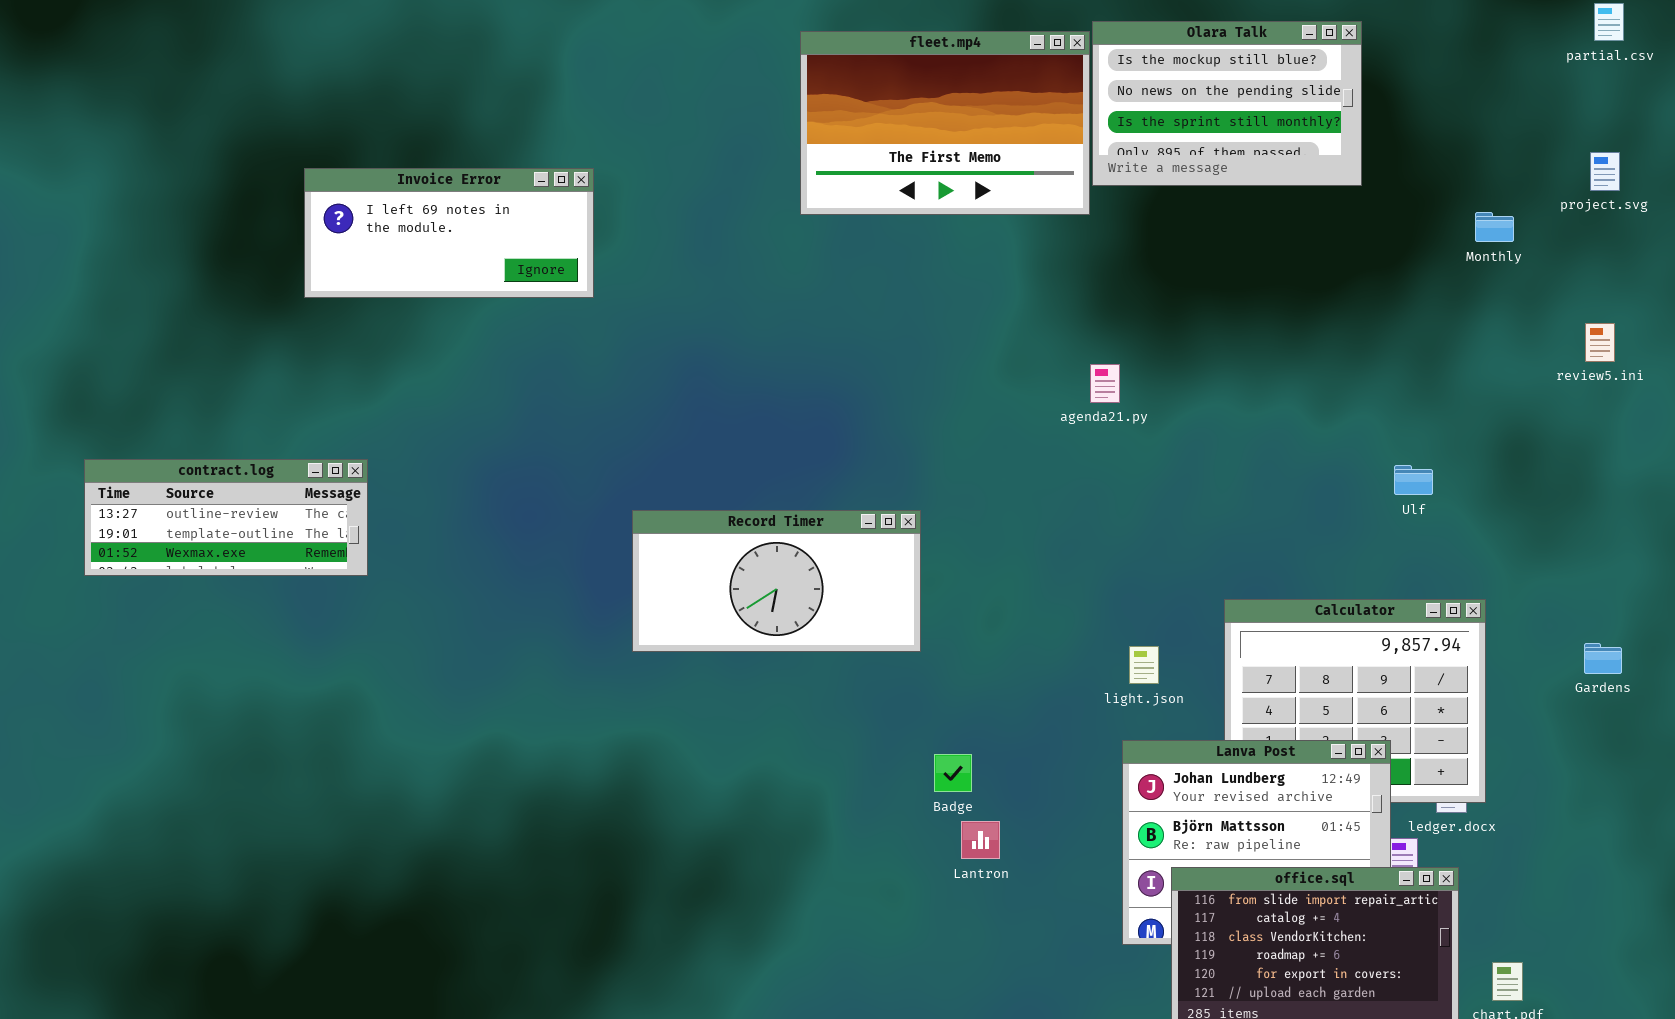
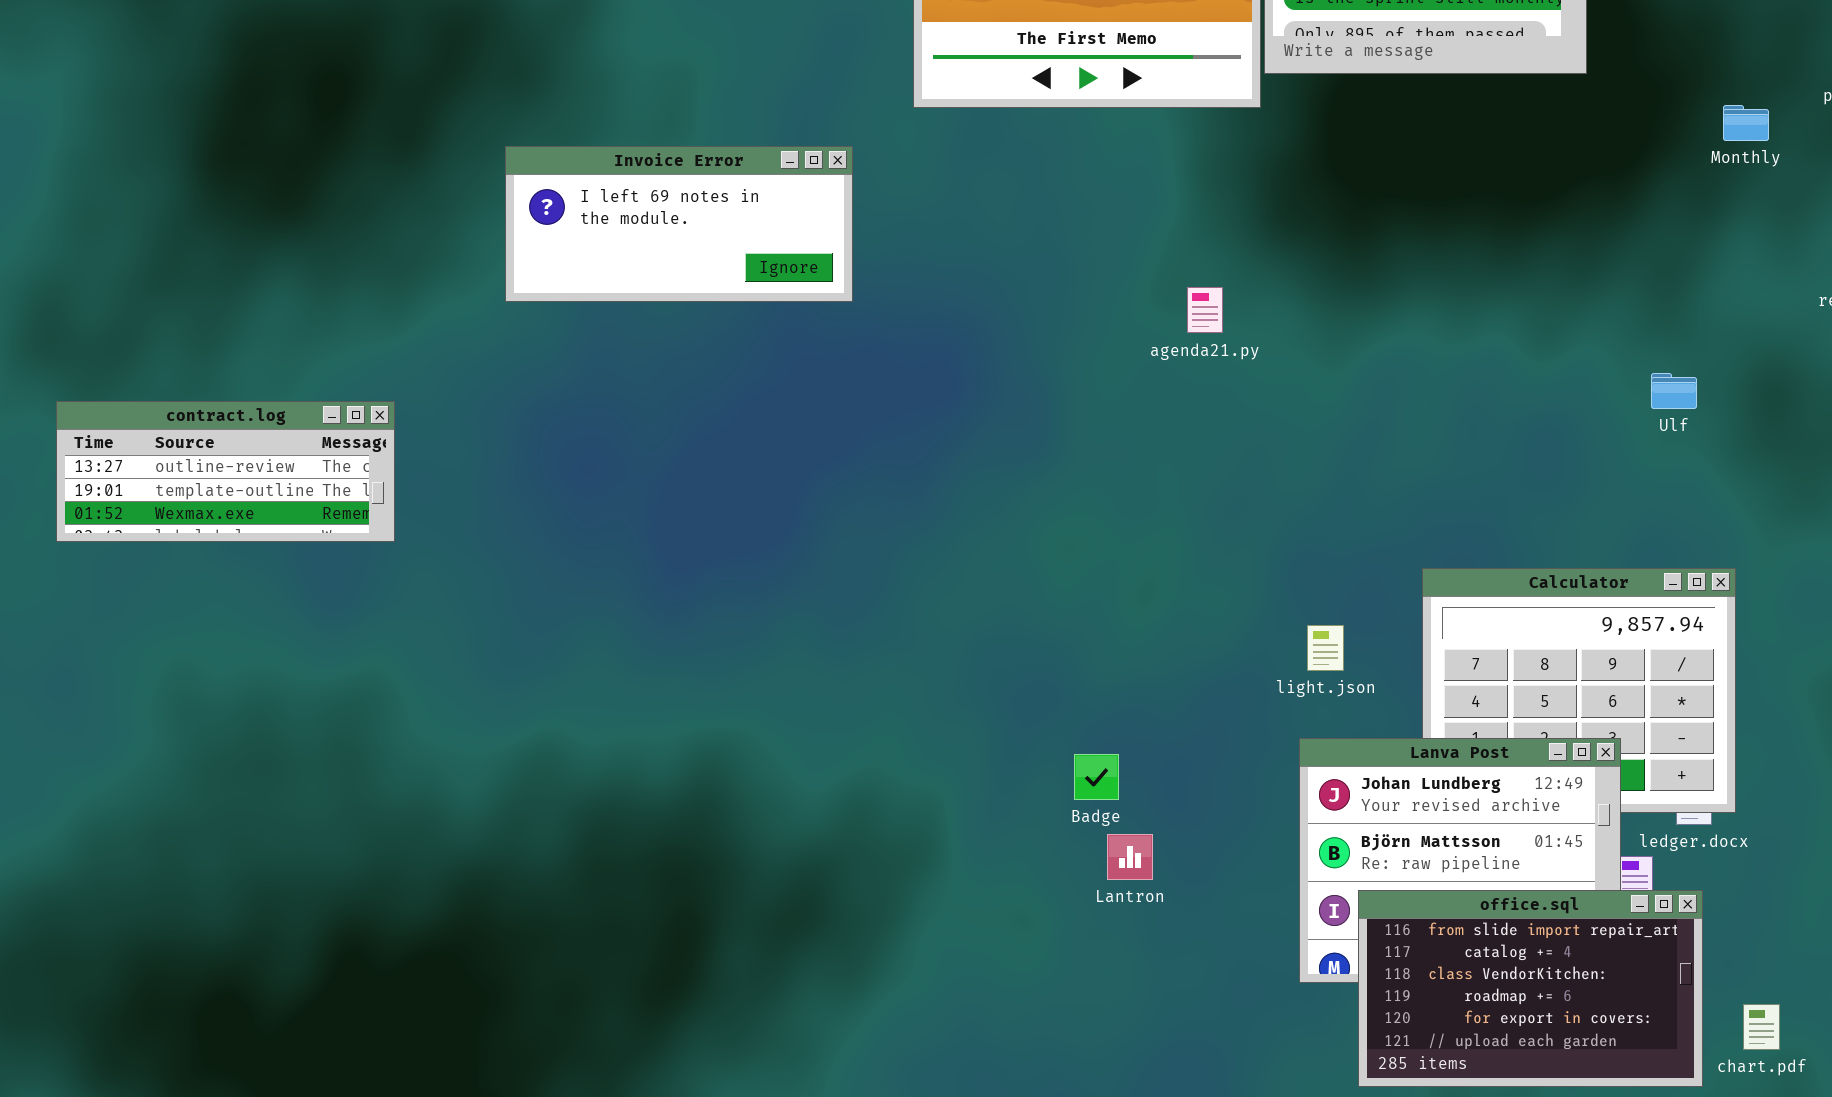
Invoice Error: [304,168,594,298] -> [505,146,853,302], moved
agenda21.py: [1090,364,1120,403] -> [1187,287,1223,333], moved
Ulf: [1394,465,1433,495] -> [1651,373,1697,409], moved
Record Timer: [632,510,921,652] -> none, closed

